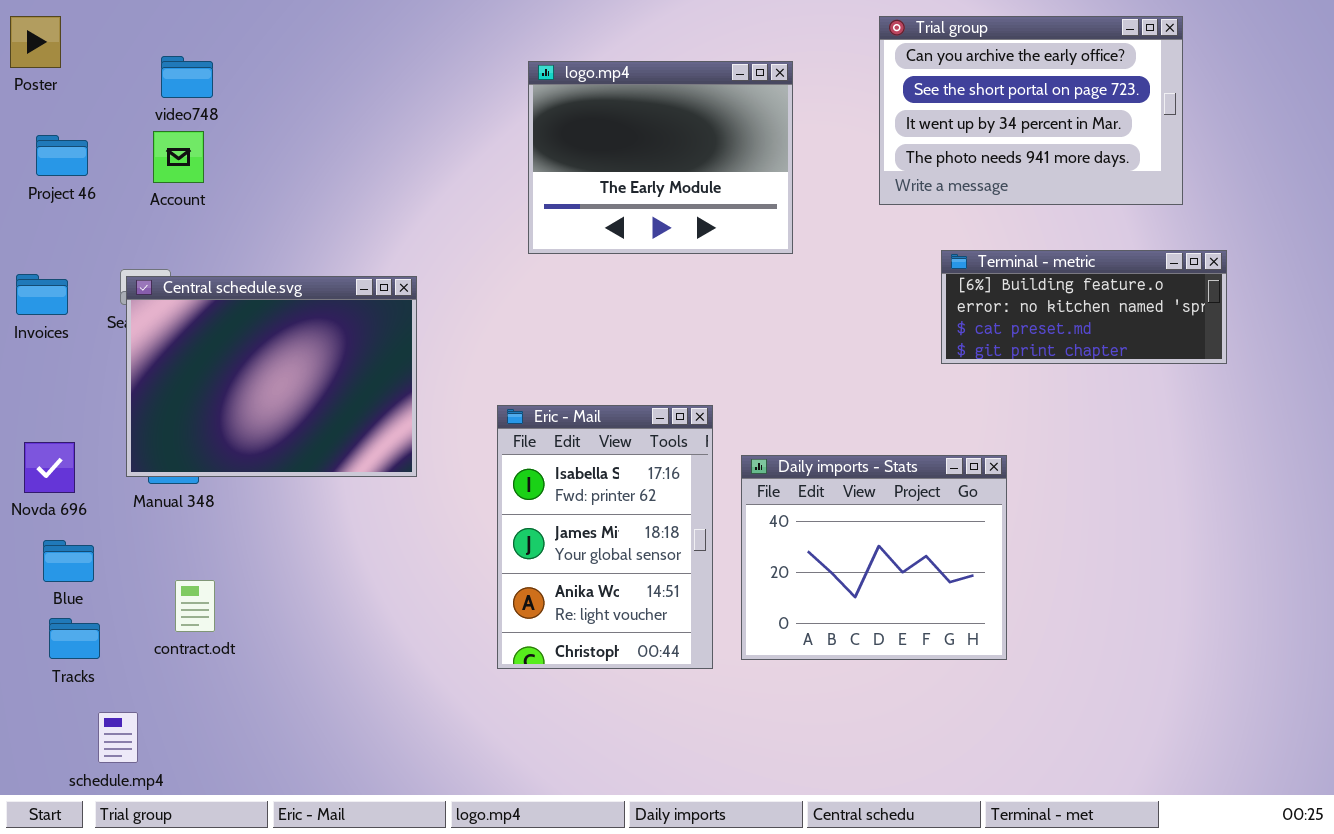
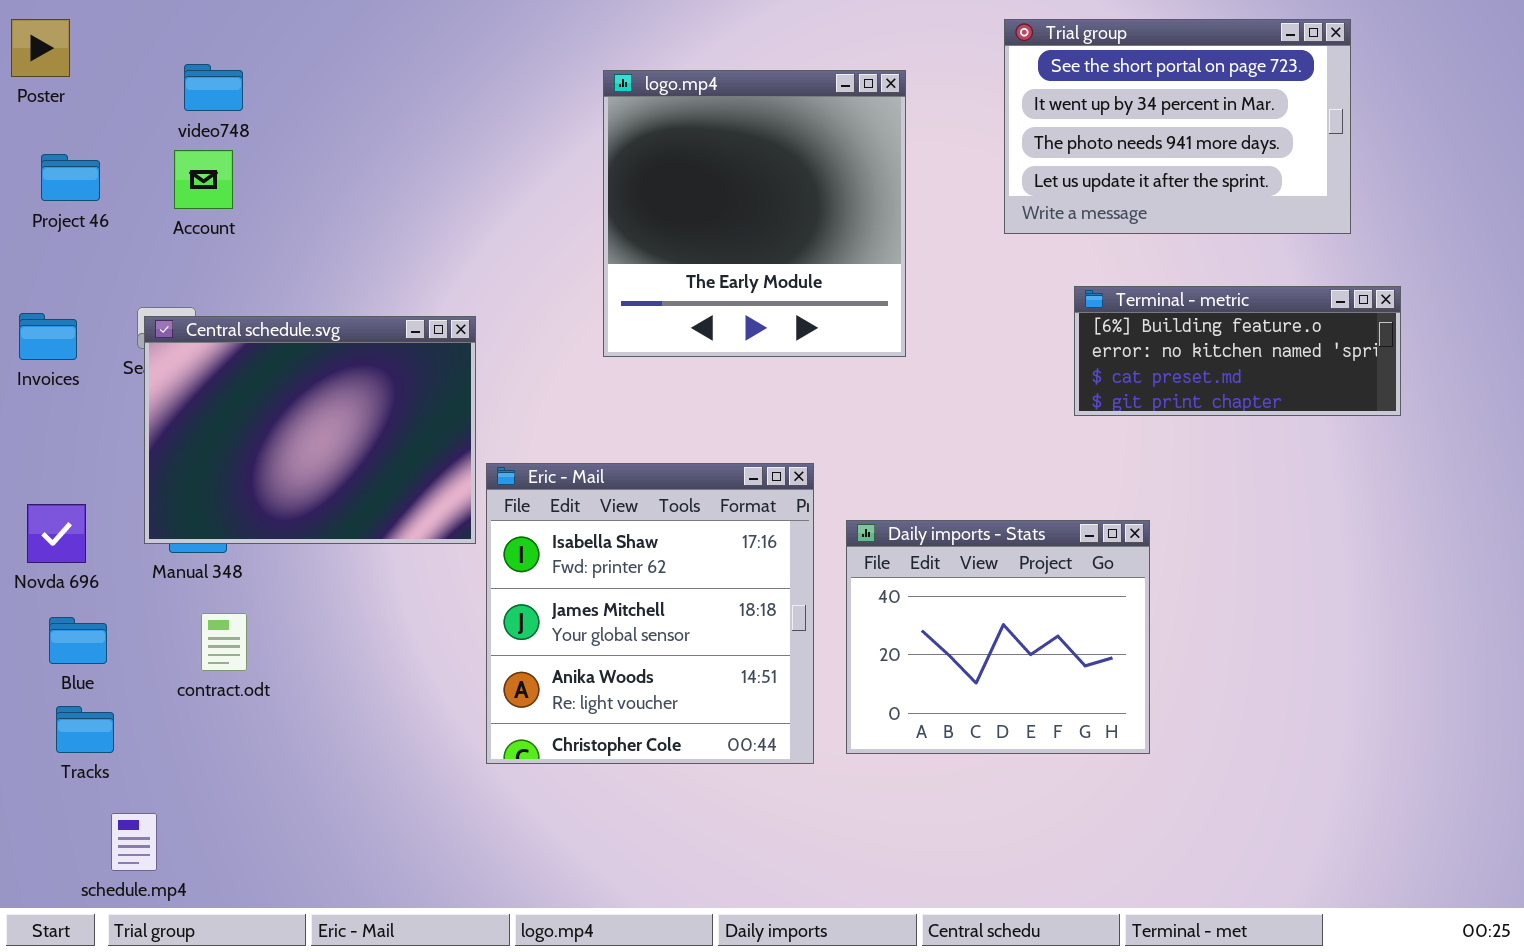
Trial group: [879,16,1183,205] -> [1004,19,1351,234], scrolled down 1 row
logo.mp4: [528,61,793,254] -> [603,70,906,357], resized
Eric - Mail: [497,405,713,669] -> [486,463,814,764], resized
contract.odt: [175,580,215,632] -> [201,613,247,671], moved

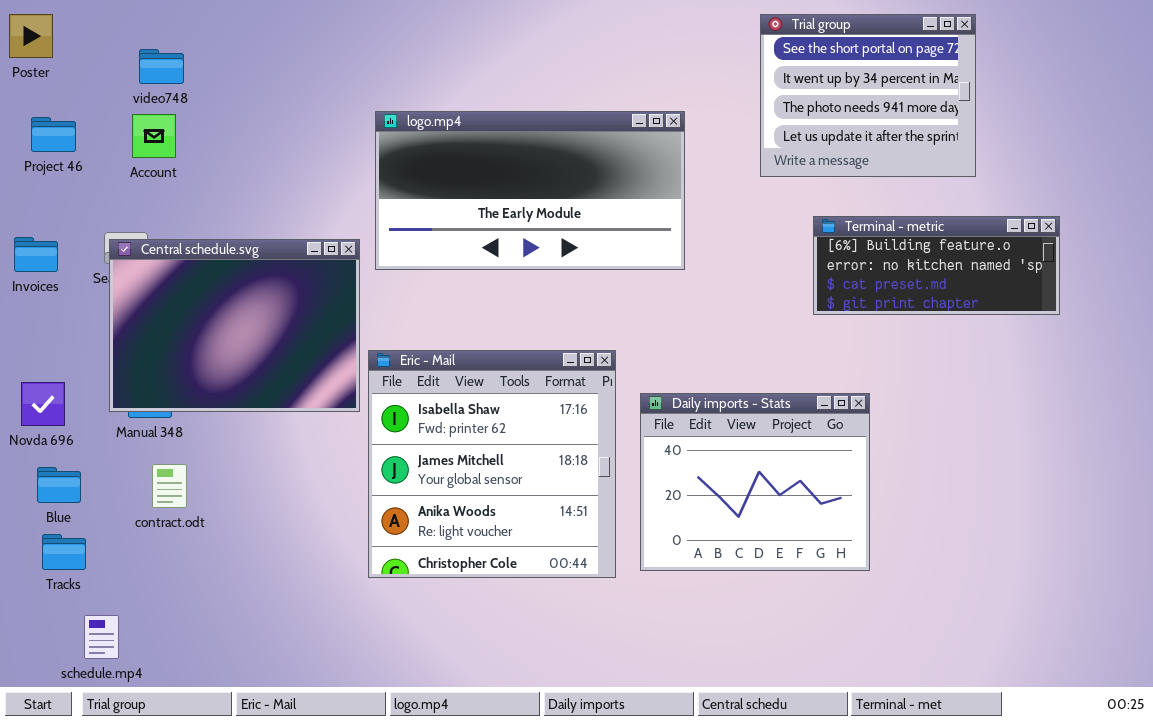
Trial group: [1004,19,1351,234] -> [760,14,976,177], resized
logo.mp4: [603,70,906,357] -> [375,111,685,270], resized

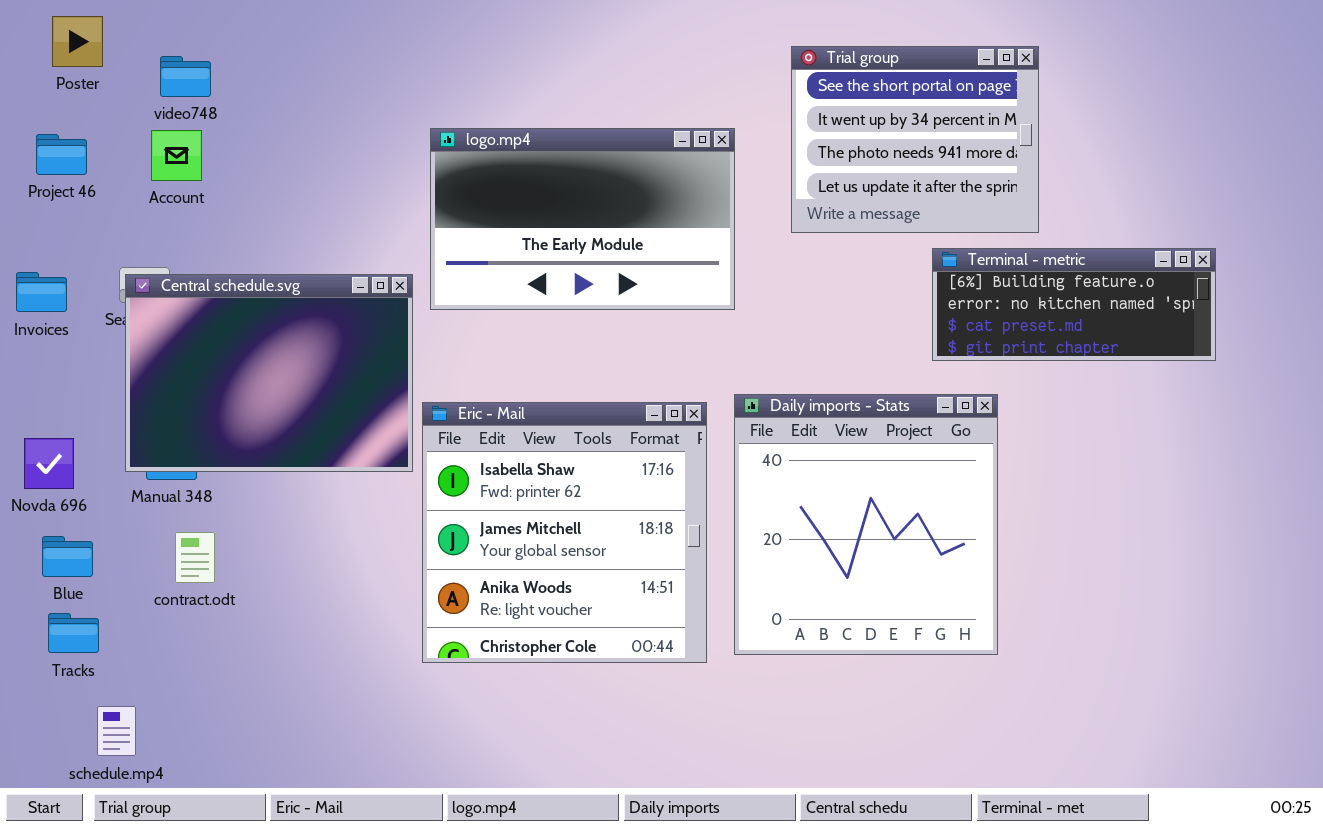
Poster: [9,14,53,58] -> [52,16,103,67], moved
Trial group: [760,14,976,177] -> [791,46,1039,233], moved
logo.mp4: [375,111,685,270] -> [430,128,735,310], resized
Daily imports - Stats: [640,393,870,571] -> [734,394,998,655], resized

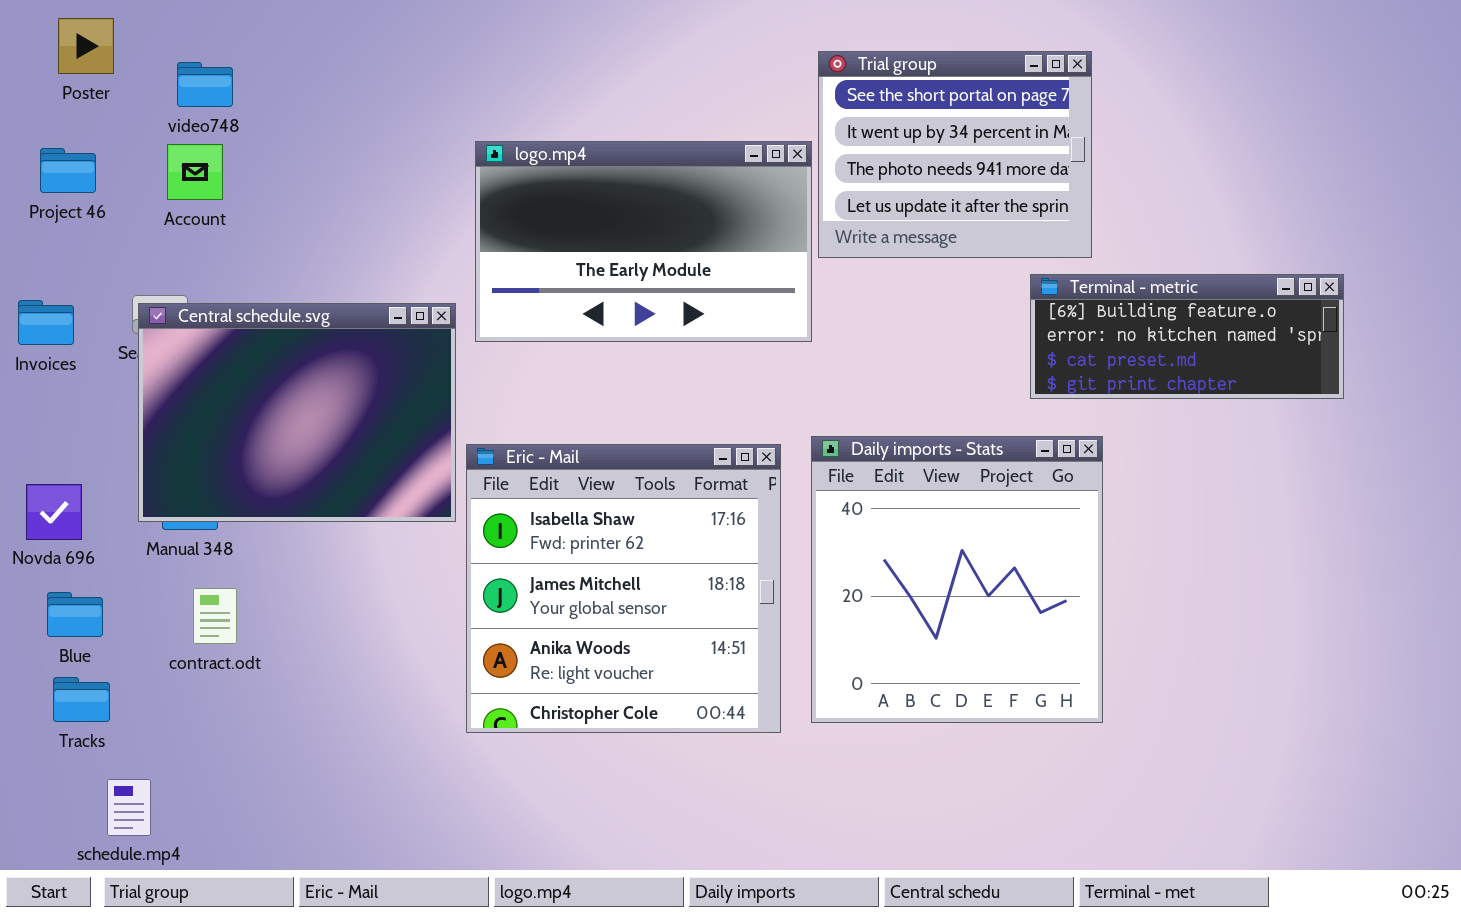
Trial group: [791,46,1039,233] -> [818,51,1092,258], moved

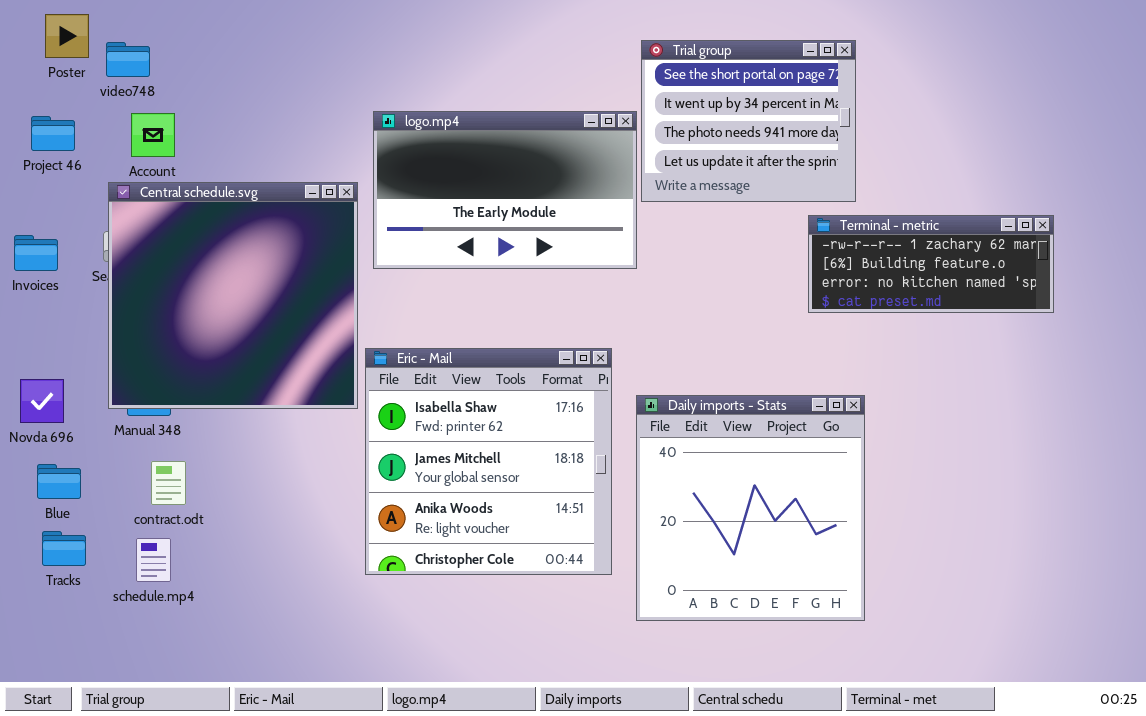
video748: [177,62,233,107] -> [106,42,150,77], moved
Terminal - metric: [1030,274,1344,399] -> [808,215,1054,313], scrolled up 1 row
Central schedule.svg: [138,303,456,522] -> [108,182,358,409], resized
Daily imports - Stats: [811,436,1103,723] -> [636,395,865,621], moved
schedule.mp4: [107,779,151,836] -> [136,538,171,582], moved

